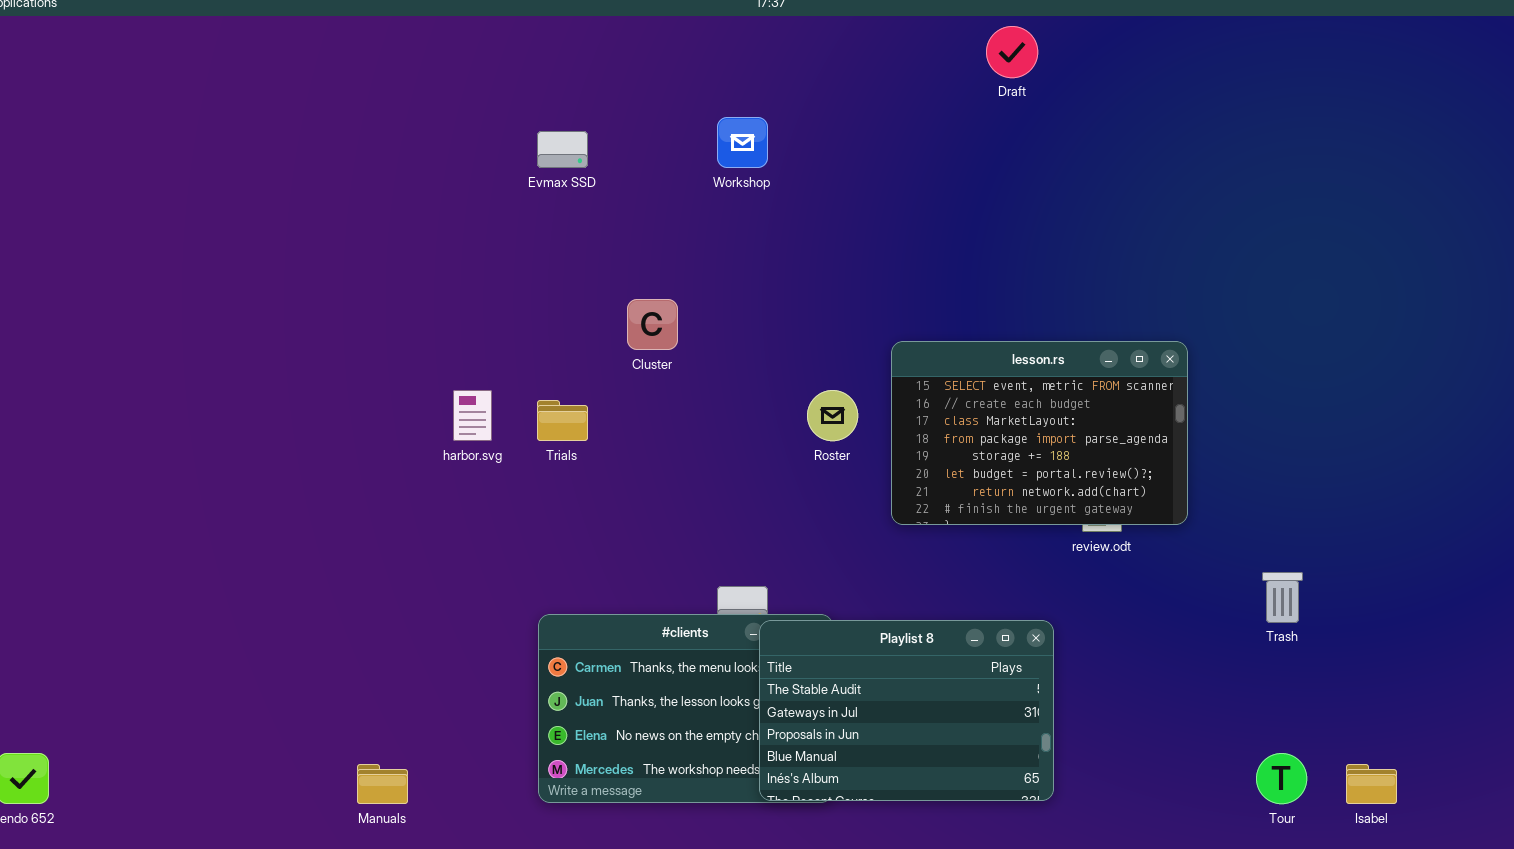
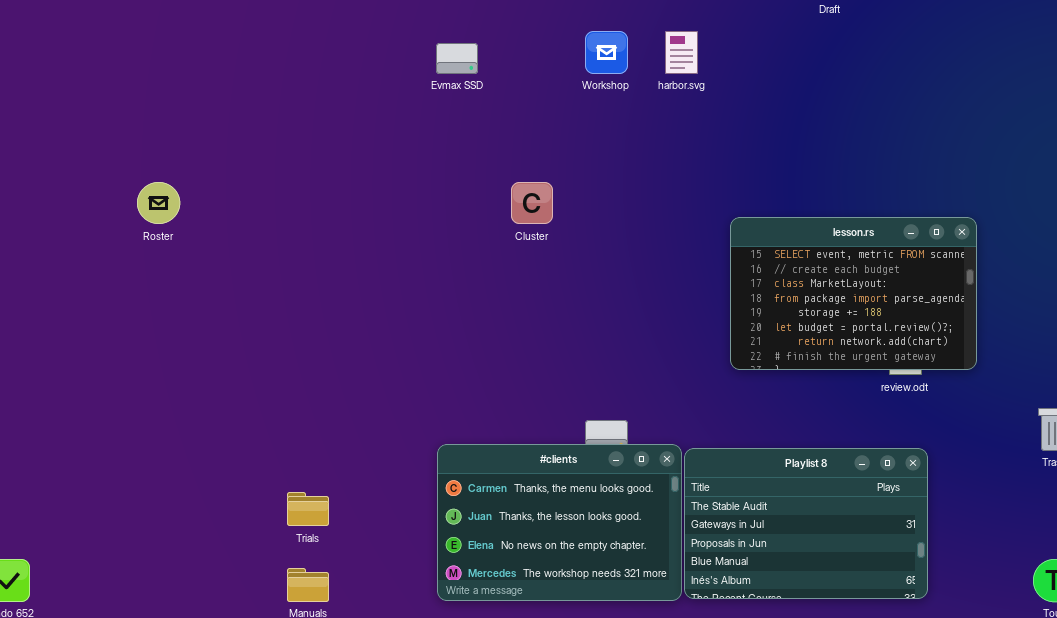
harbor.svg: [453,390,492,441] -> [665,31,698,74], moved
Roster: [807,390,858,441] -> [137,182,180,224], moved
Trials: [537,400,588,441] -> [287,492,329,526], moved
Playlist 8: [759,620,1054,801] -> [684,448,928,599], moved

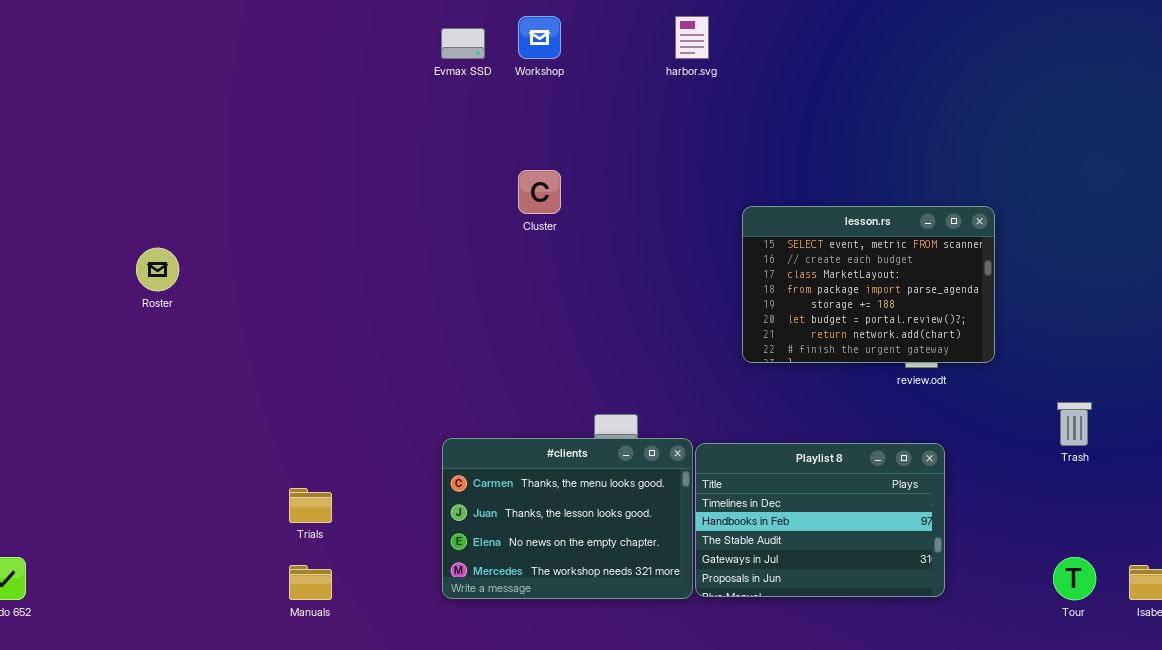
Workshop: [585,31,628,74] -> [518,16,561,59], moved
Roster: [137,182,180,224] -> [136,248,179,291], moved
Playlist 8: [684,448,928,599] -> [695,443,945,597], scrolled up 2 rows

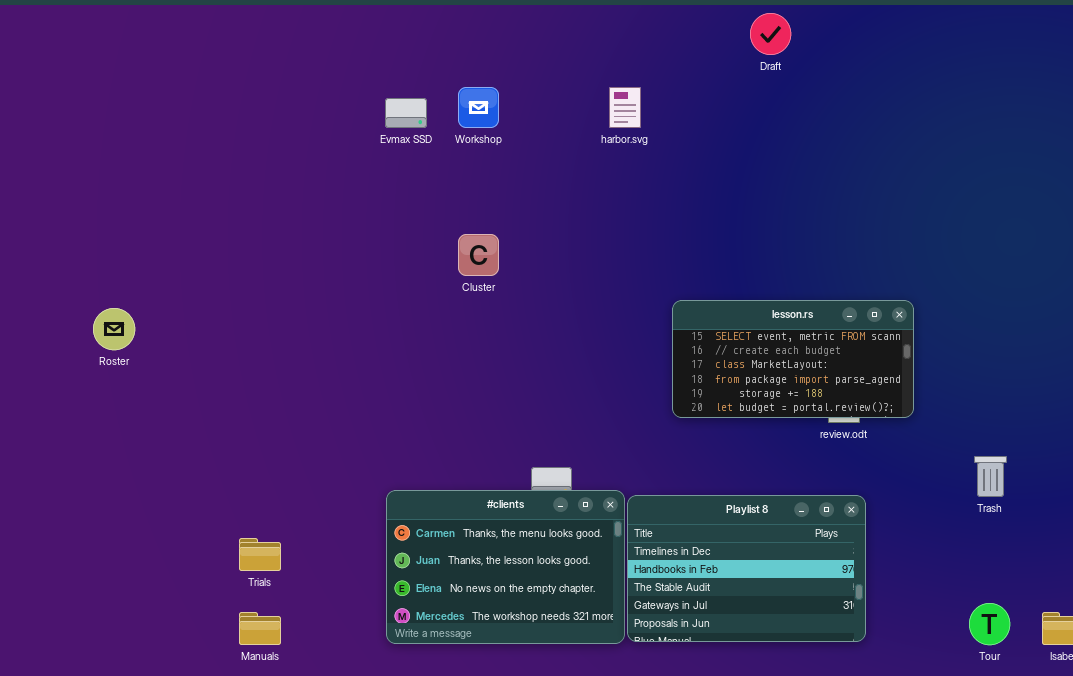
lesson.rs: [742,206,995,363] -> [672,300,914,418], resized

